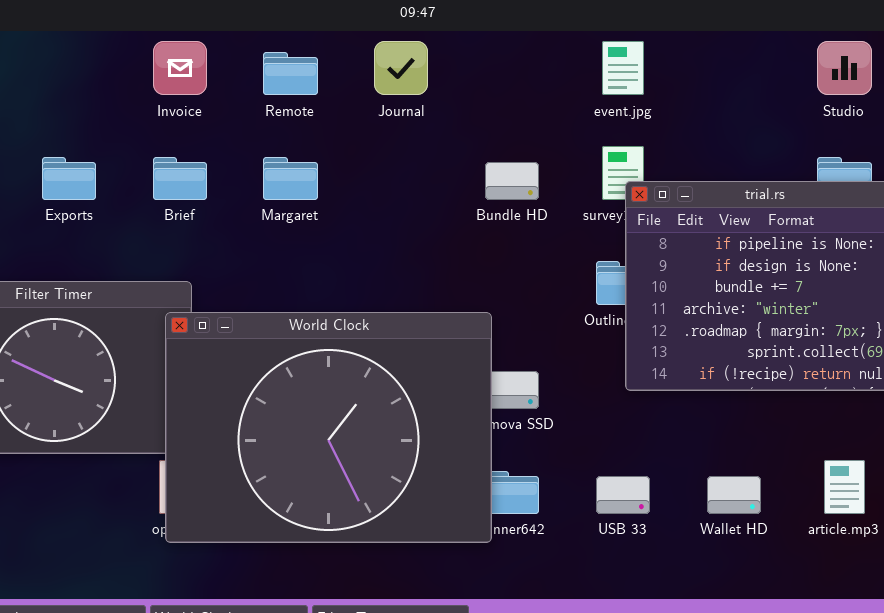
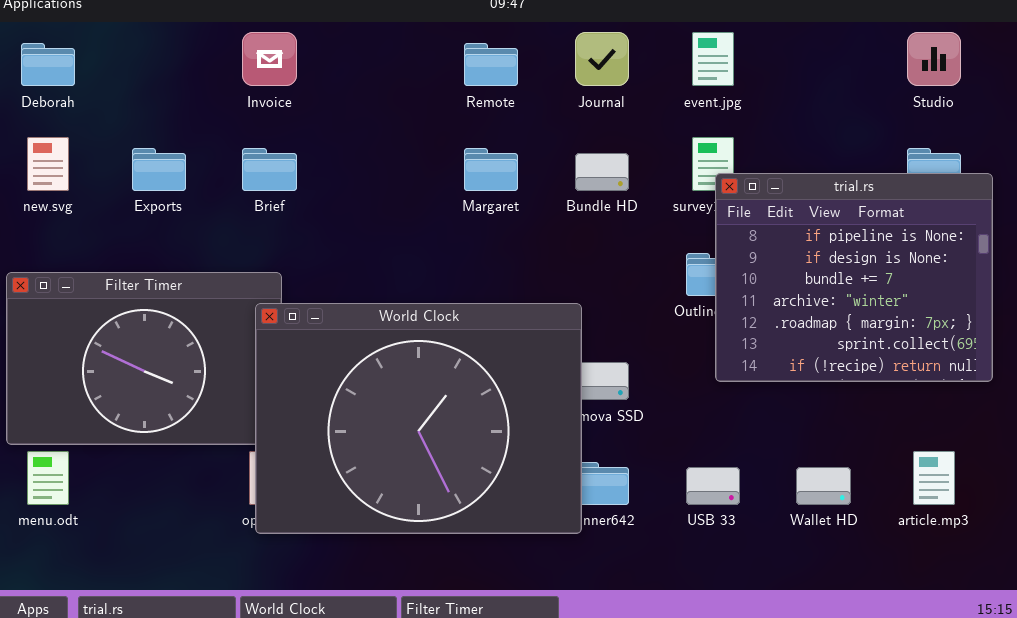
Journal: [374,41,428,95] -> [575,32,629,86], moved
Remote: [263,52,318,95] -> [464,43,518,86], moved
Margaret: [263,157,318,200] -> [464,148,518,191], moved

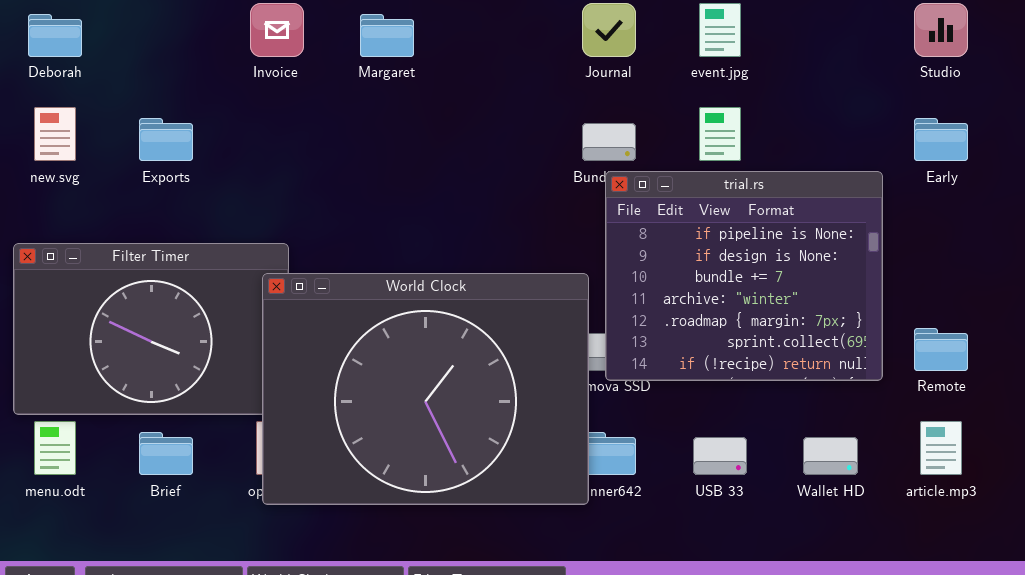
Remote: [464,43,518,86] -> [914,328,968,371], moved
Brief: [242,148,297,191] -> [139,432,193,475], moved
Margaret: [464,148,518,191] -> [360,14,414,57], moved
trial.rs: [715,173,993,382] -> [605,171,883,381], moved

